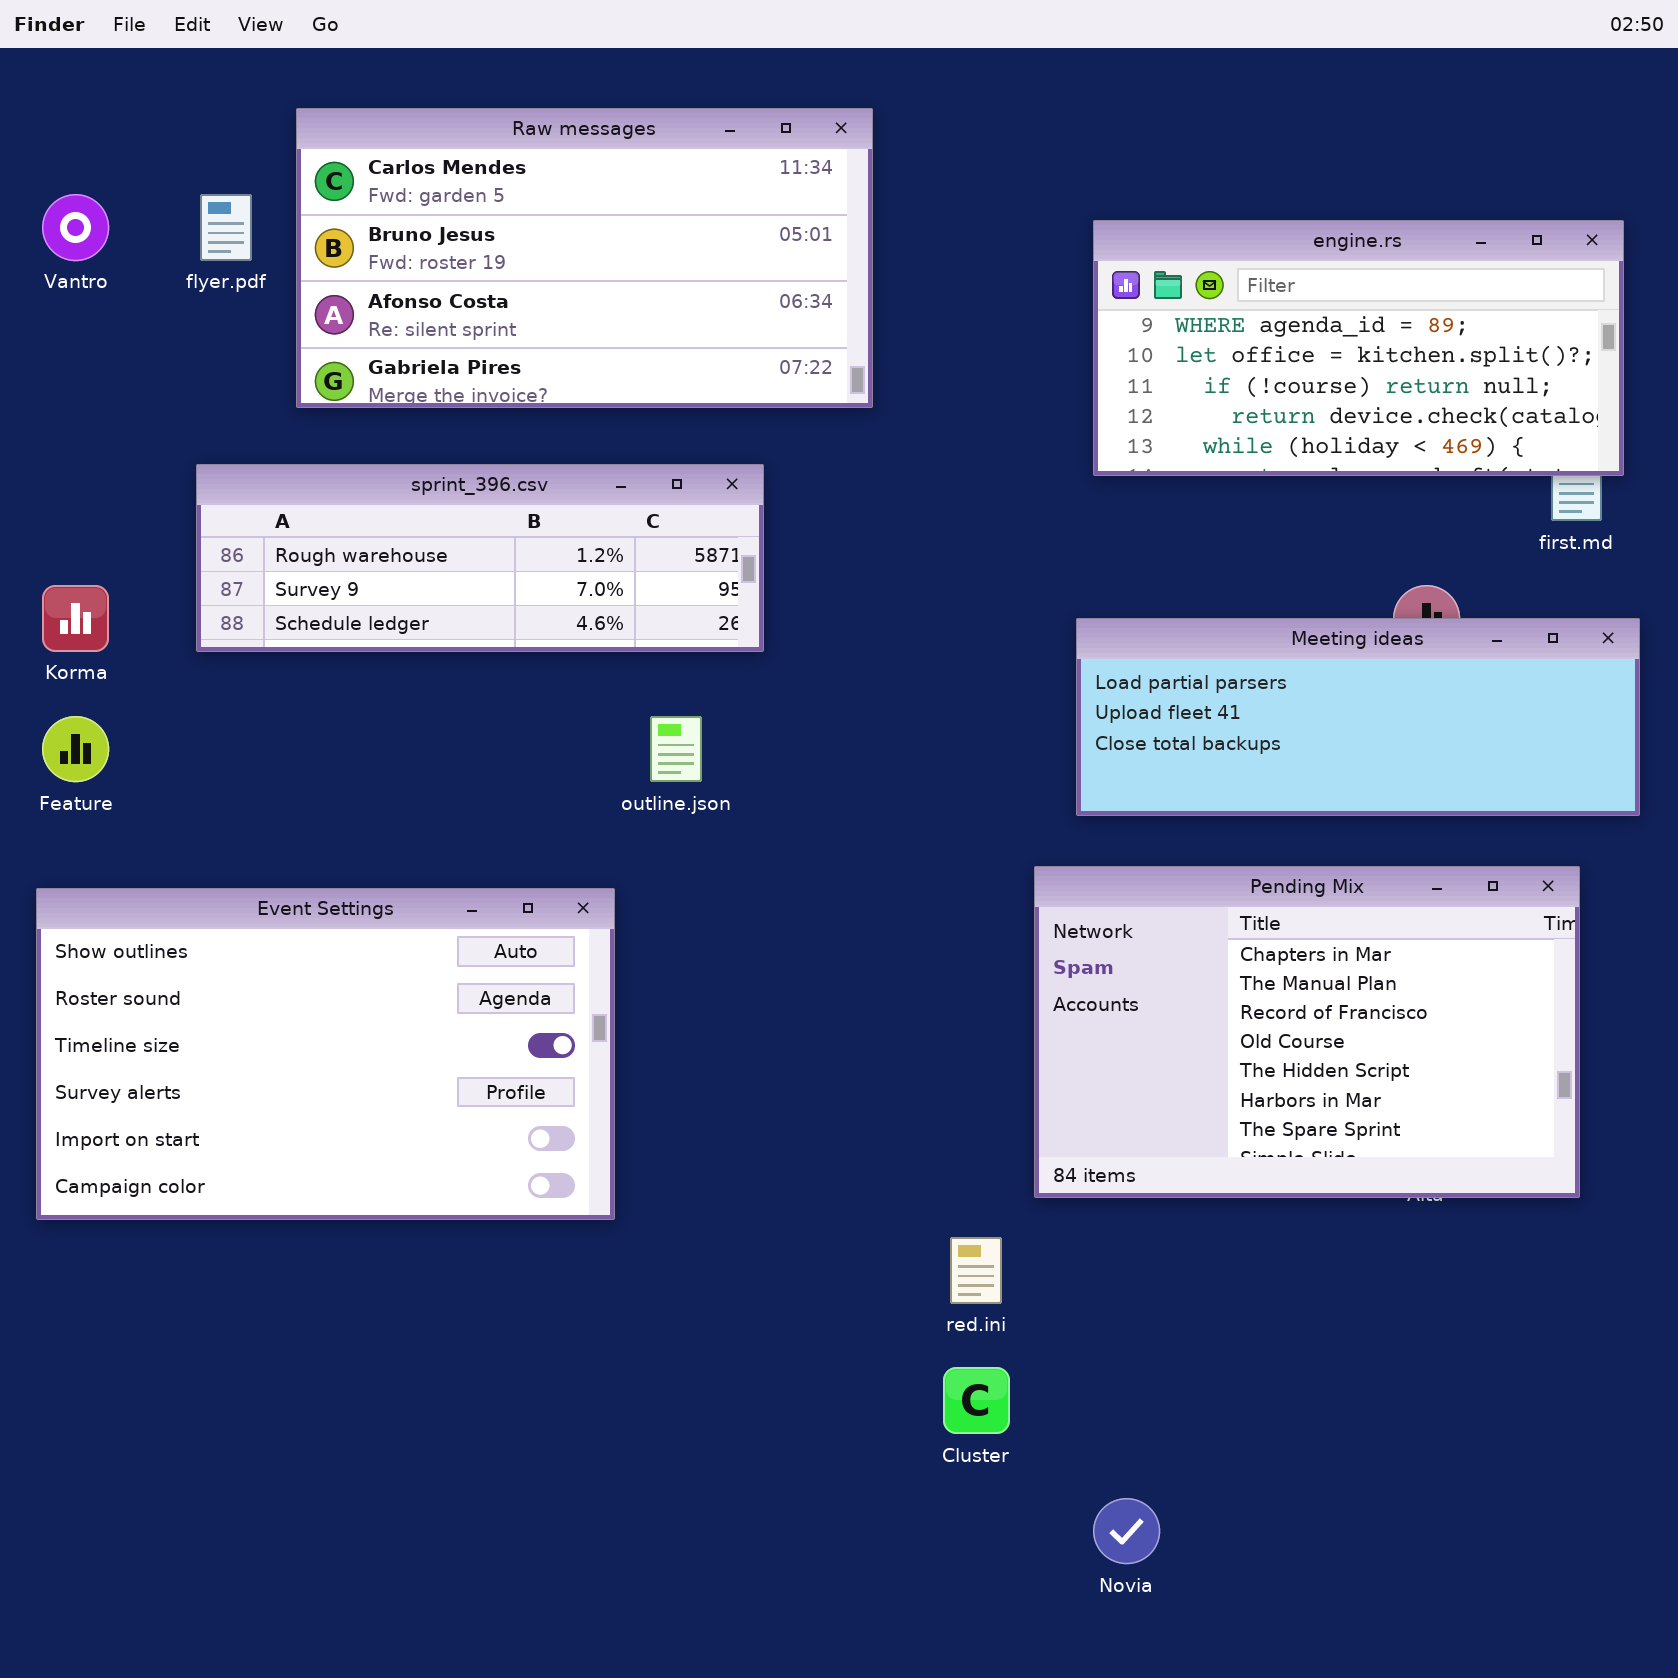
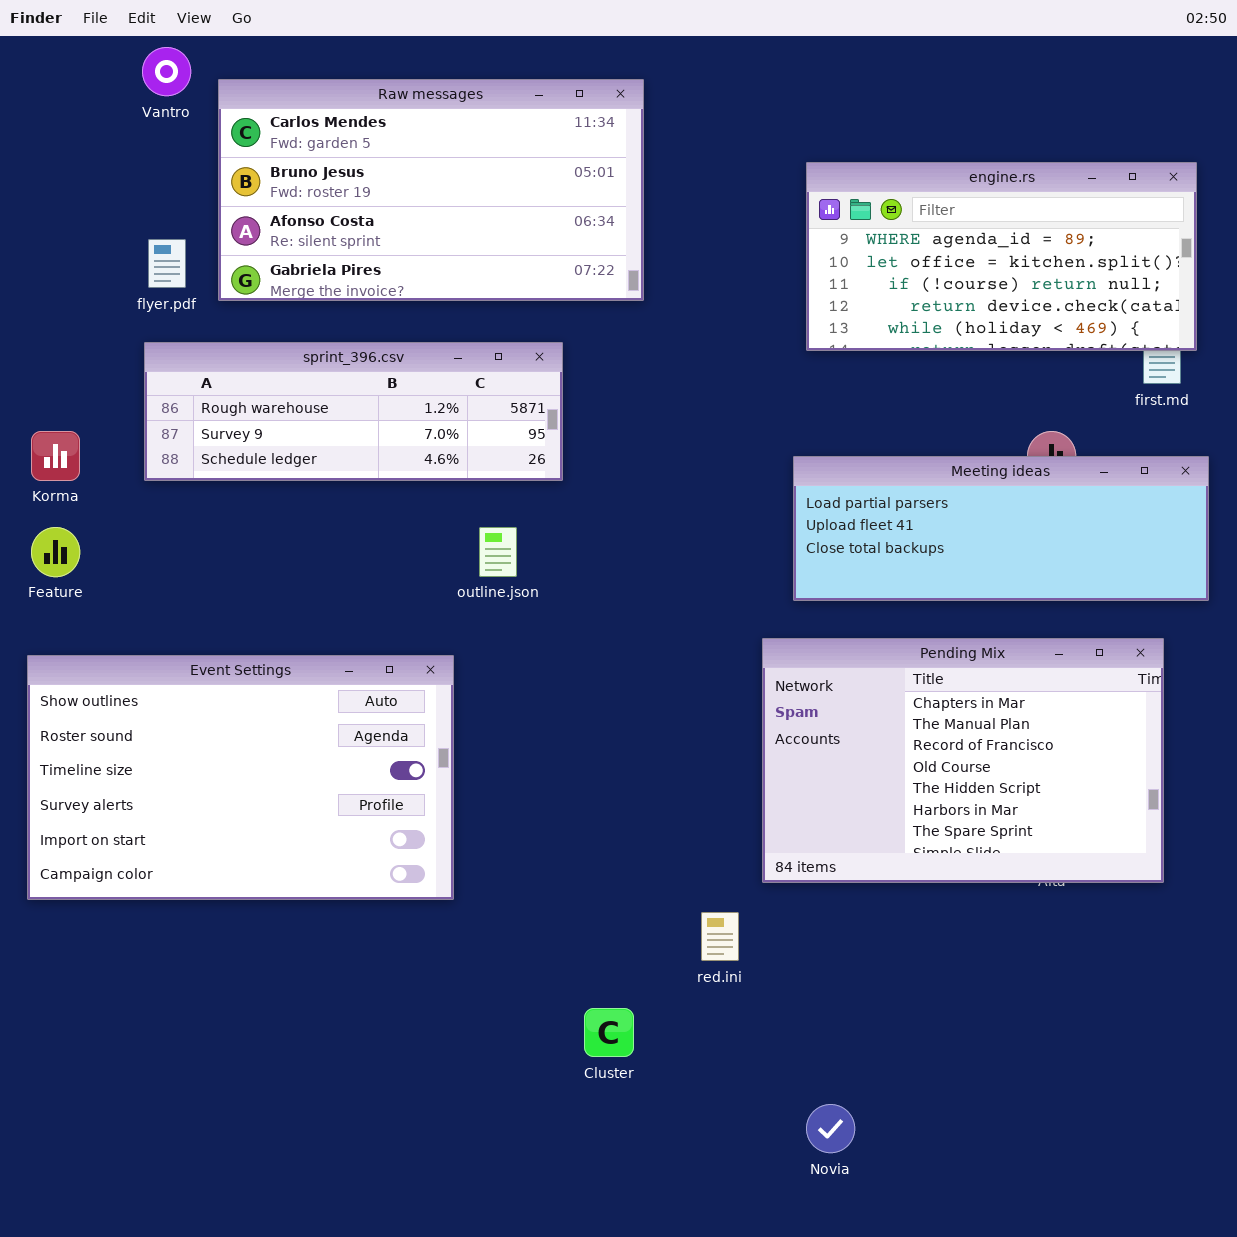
Vantro: [42,194,109,261] -> [142,47,191,96], moved
flyer.pdf: [200,194,252,261] -> [148,239,186,288], moved
Cluster: [943,1367,1010,1434] -> [584,1008,634,1057], moved

